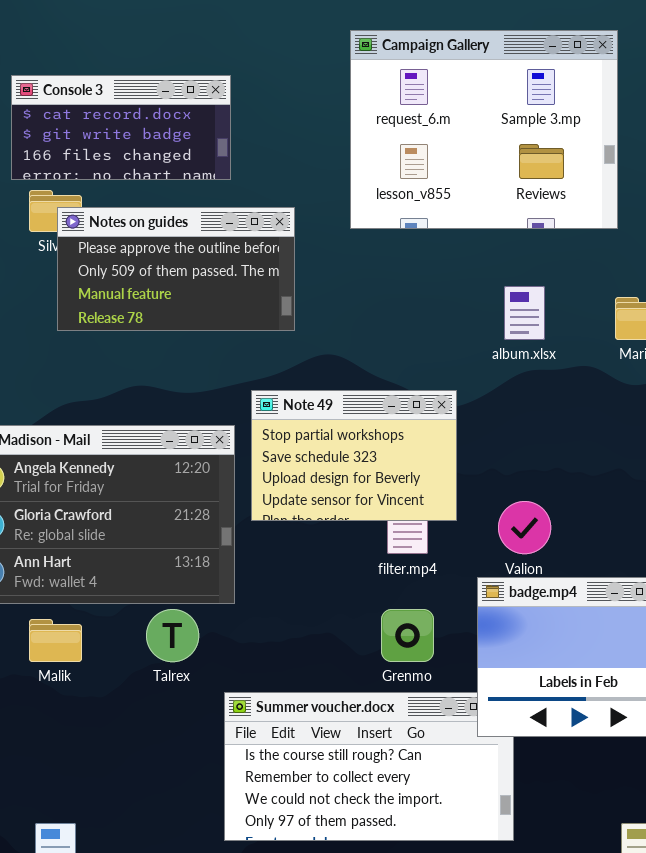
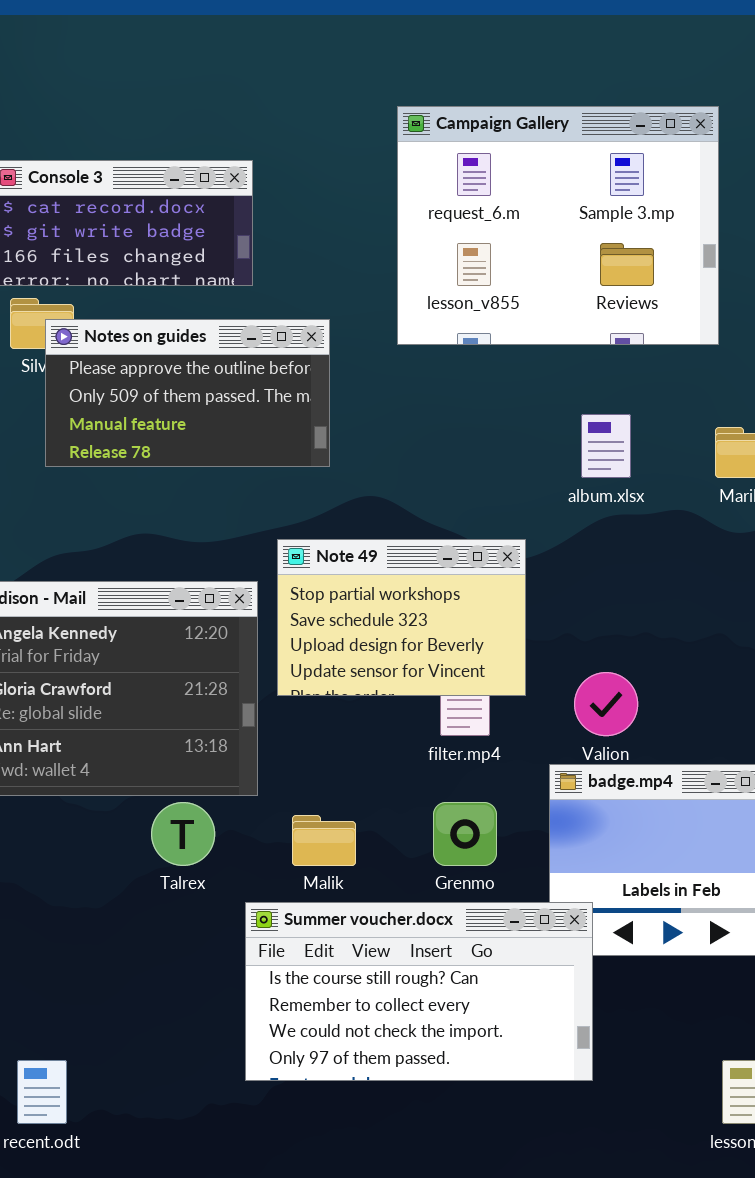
Malik: [29,619,82,662] -> [292,815,356,866], moved
Summer voucher.docx: [224,692,514,841] -> [245,902,593,1081], raised

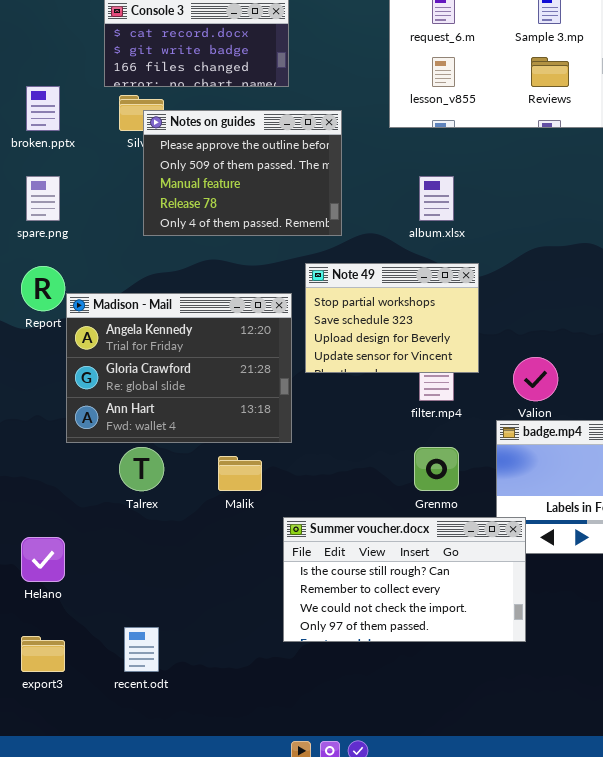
Notes on guides: [45,319,330,467] -> [143,110,342,236], resized
album.xlsx: [581,414,631,478] -> [419,176,454,221], moved
Talrex: [151,802,215,866] -> [119,447,164,491], moved
Malik: [292,815,356,866] -> [218,456,262,491], moved

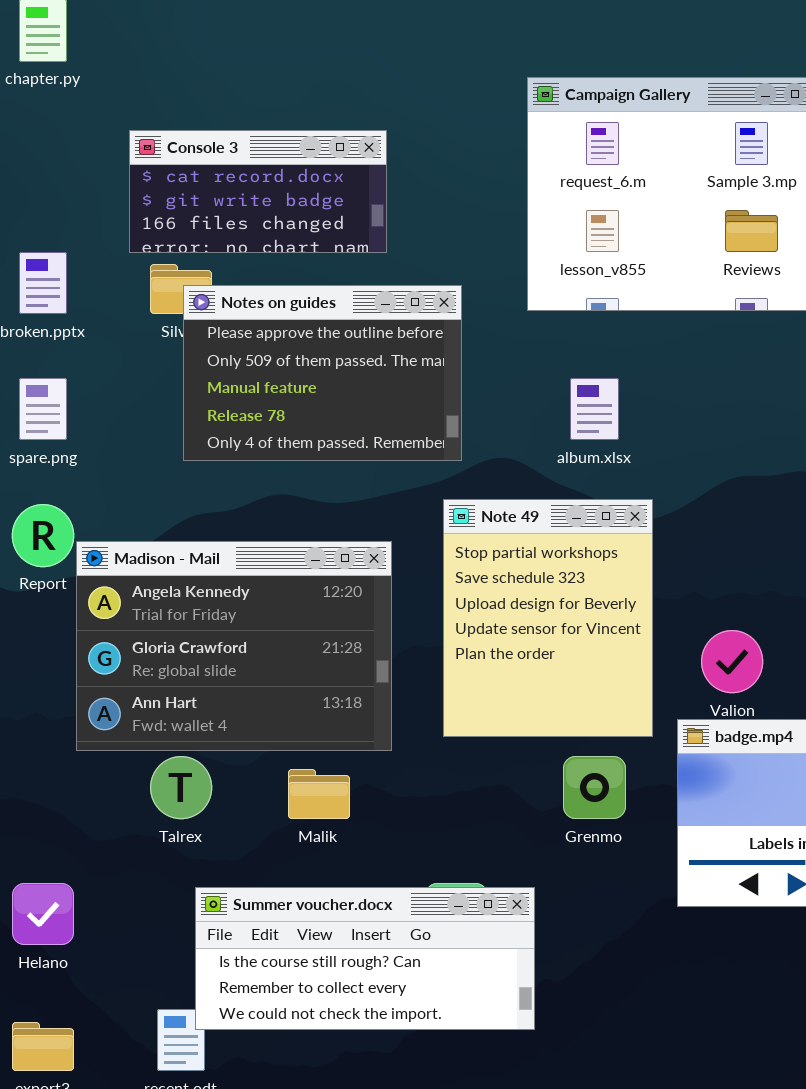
Note 49: [305,263,479,373] -> [443,499,653,737], resized
Summer voucher.docx: [283,517,526,642] -> [195,887,535,1030], moved, resized

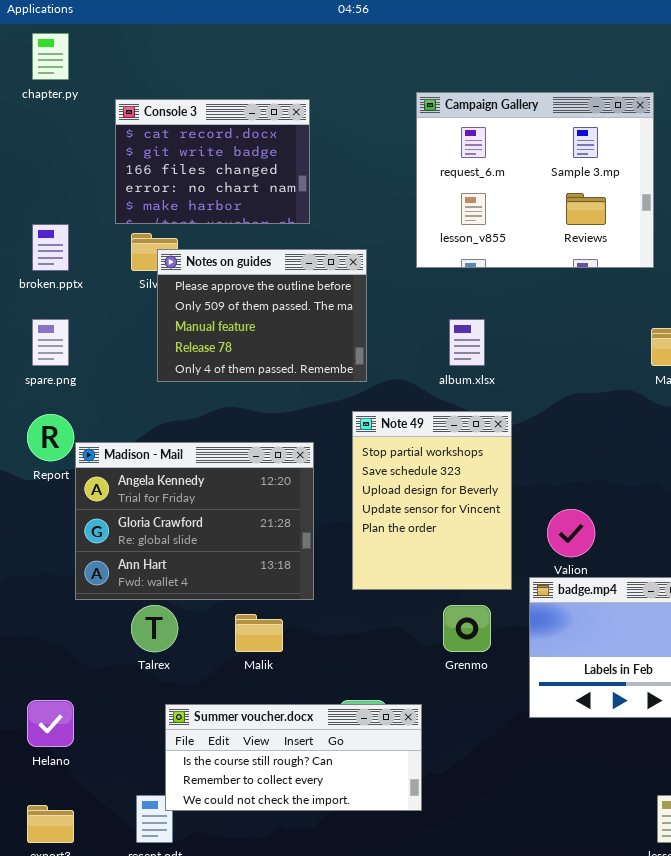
Console 3: [129,130,387,253] -> [115,99,310,224], resized

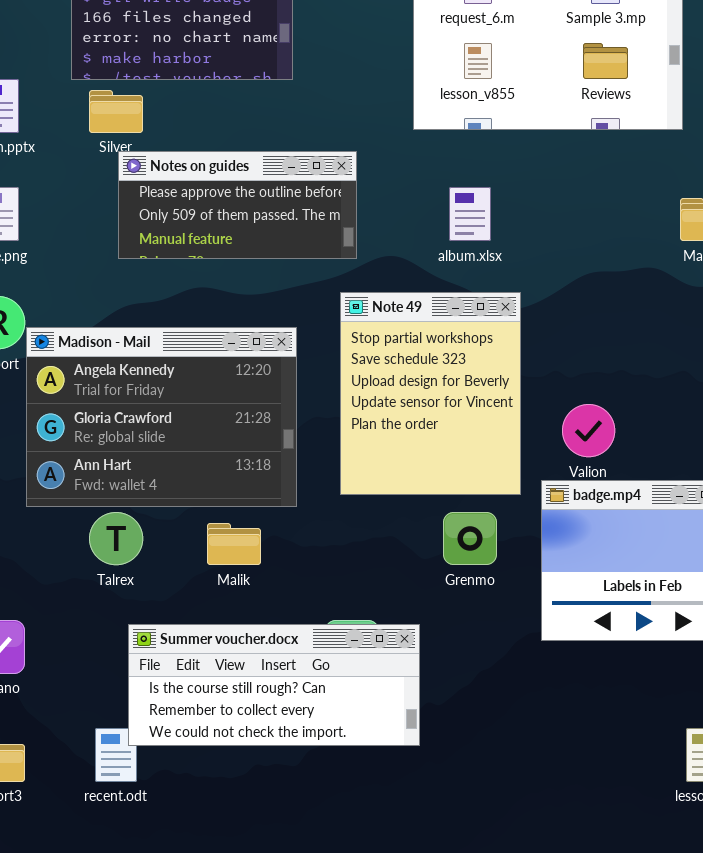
Notes on guides: [157,249,367,382] -> [118,151,357,259], resized

